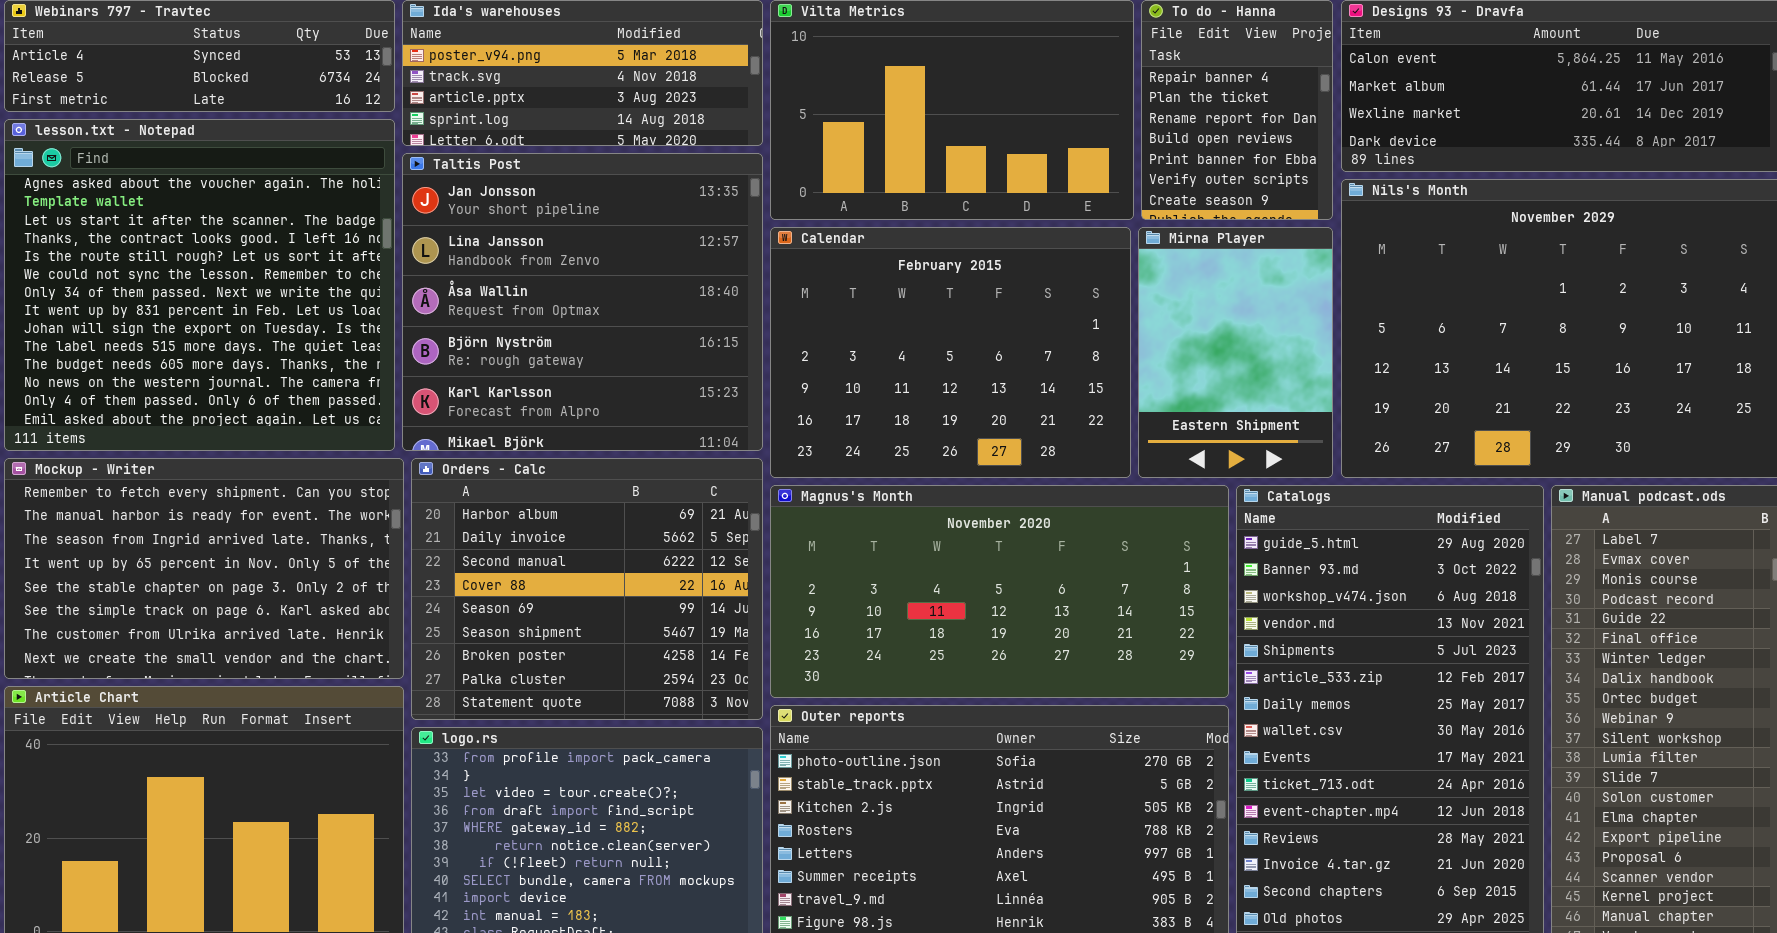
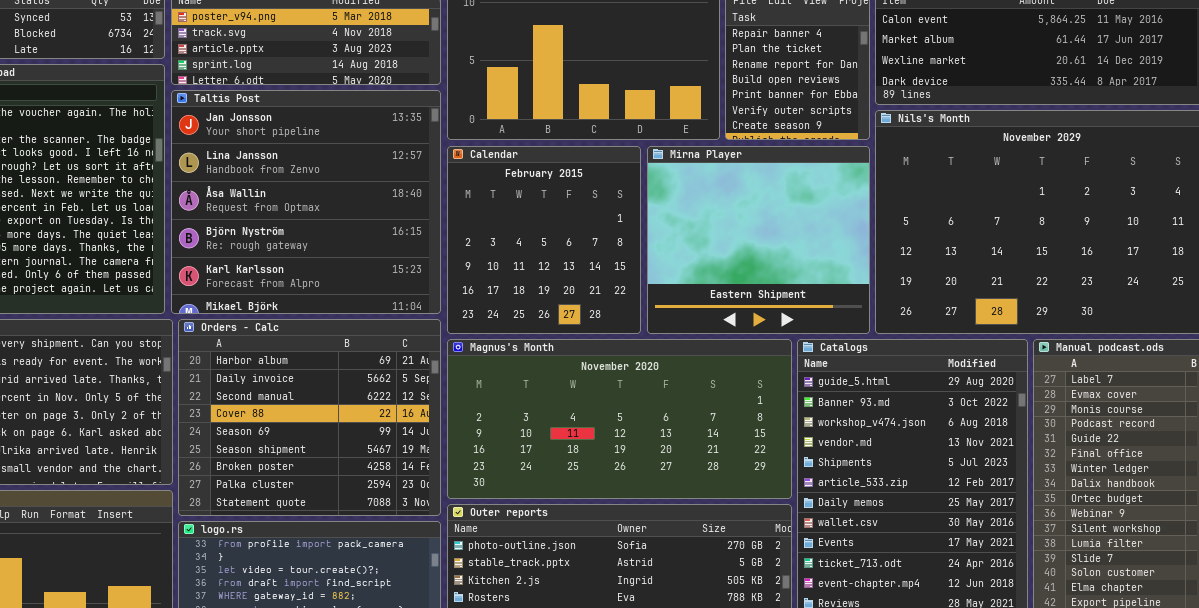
Calendar: [770,227,1131,478] -> [447,146,641,334], resized
Mirna Player: [1138,227,1333,478] -> [647,146,870,334], resized

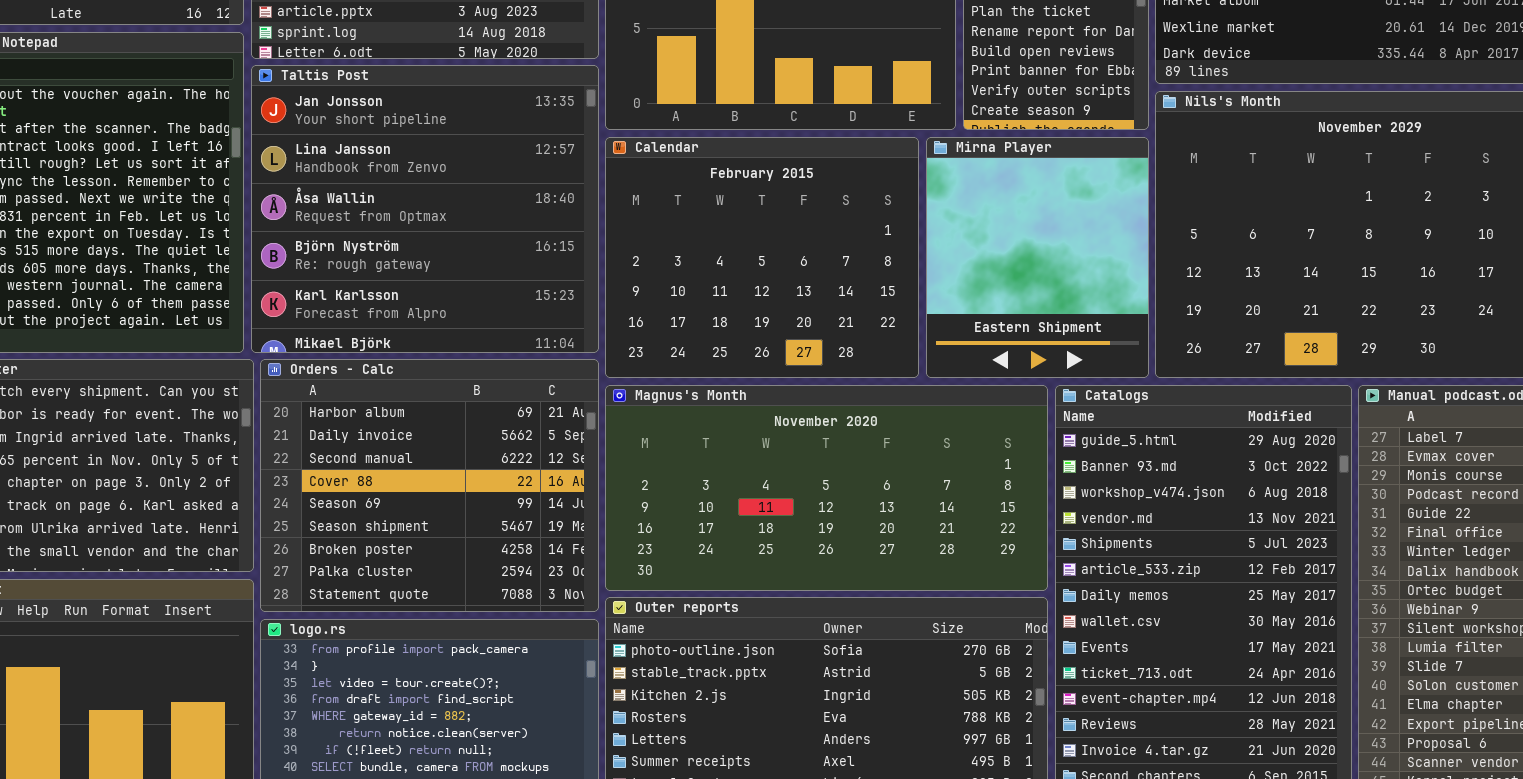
Calendar: [447,146,641,334] -> [605,137,919,378], resized
Mirna Player: [647,146,870,334] -> [926,137,1149,378], resized

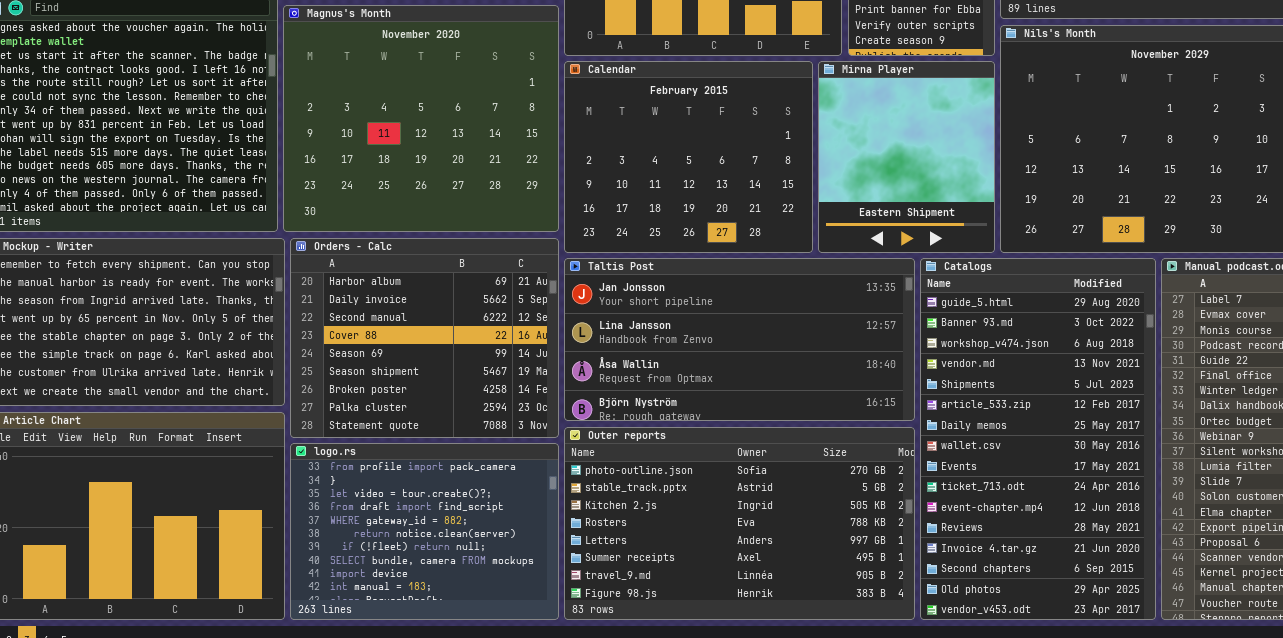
Taltis Post: [251,65,599,353] -> [564,258,915,421], moved, resized
Magnus's Month: [605,385,1048,591] -> [283,5,559,232], moved, resized

